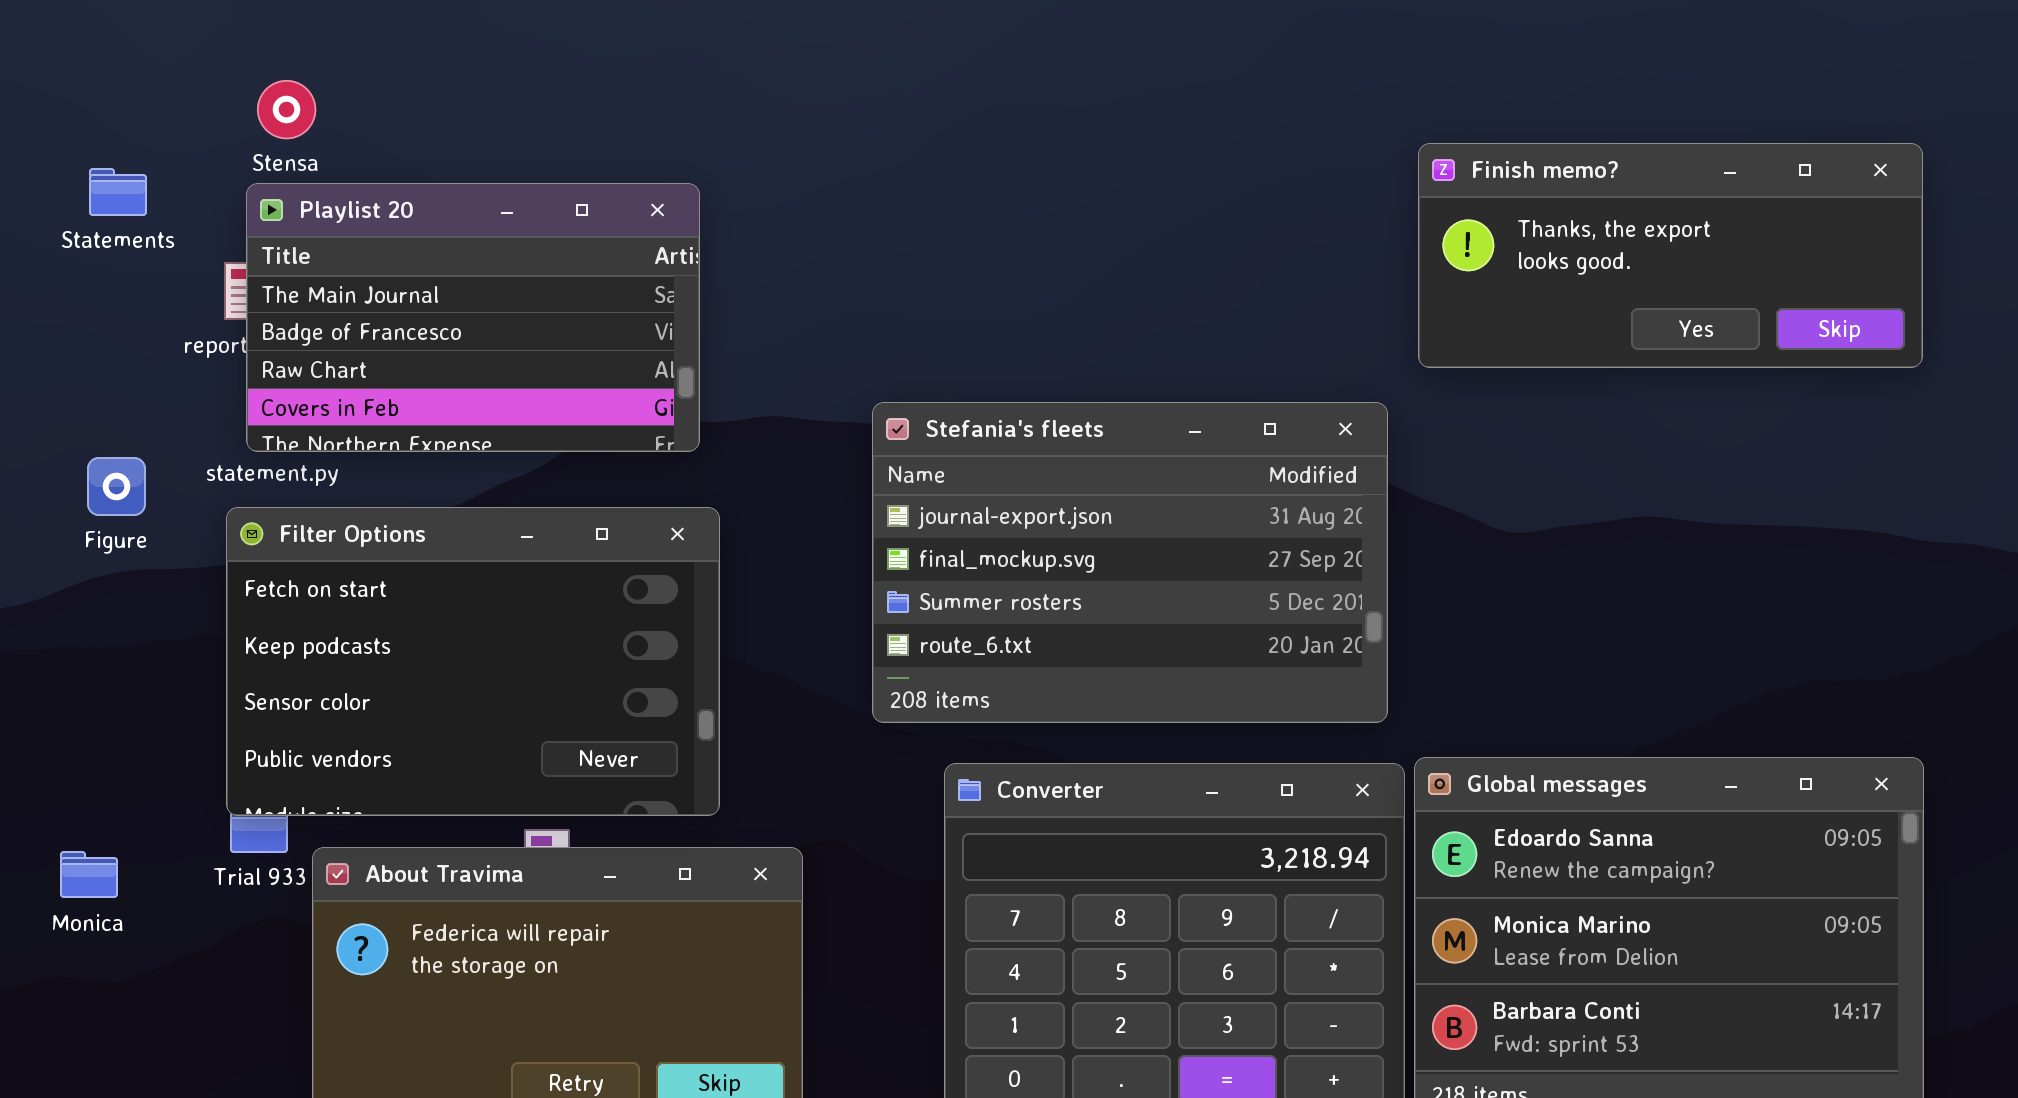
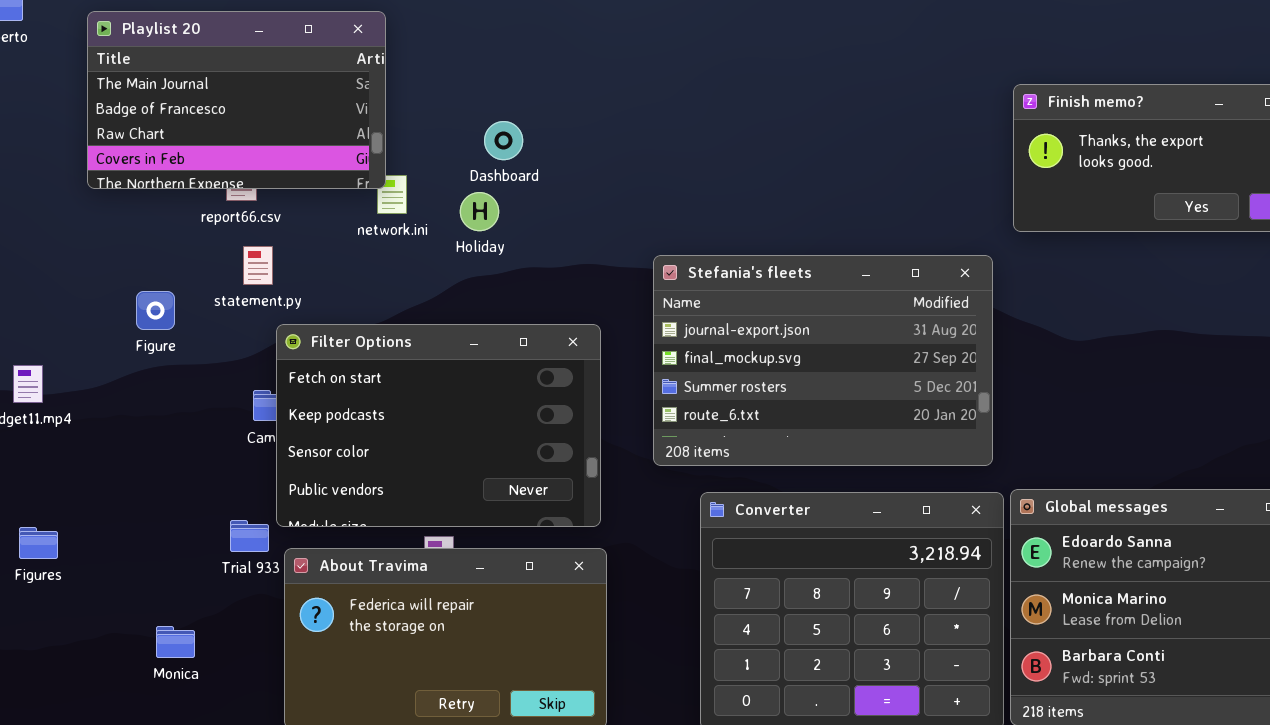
Playlist 20: [246,183,700,452] -> [87,11,386,189], moved
Filter Options: [226,507,720,816] -> [276,324,601,527], moved
Monica: [60,851,118,898] -> [156,626,195,658], moved

